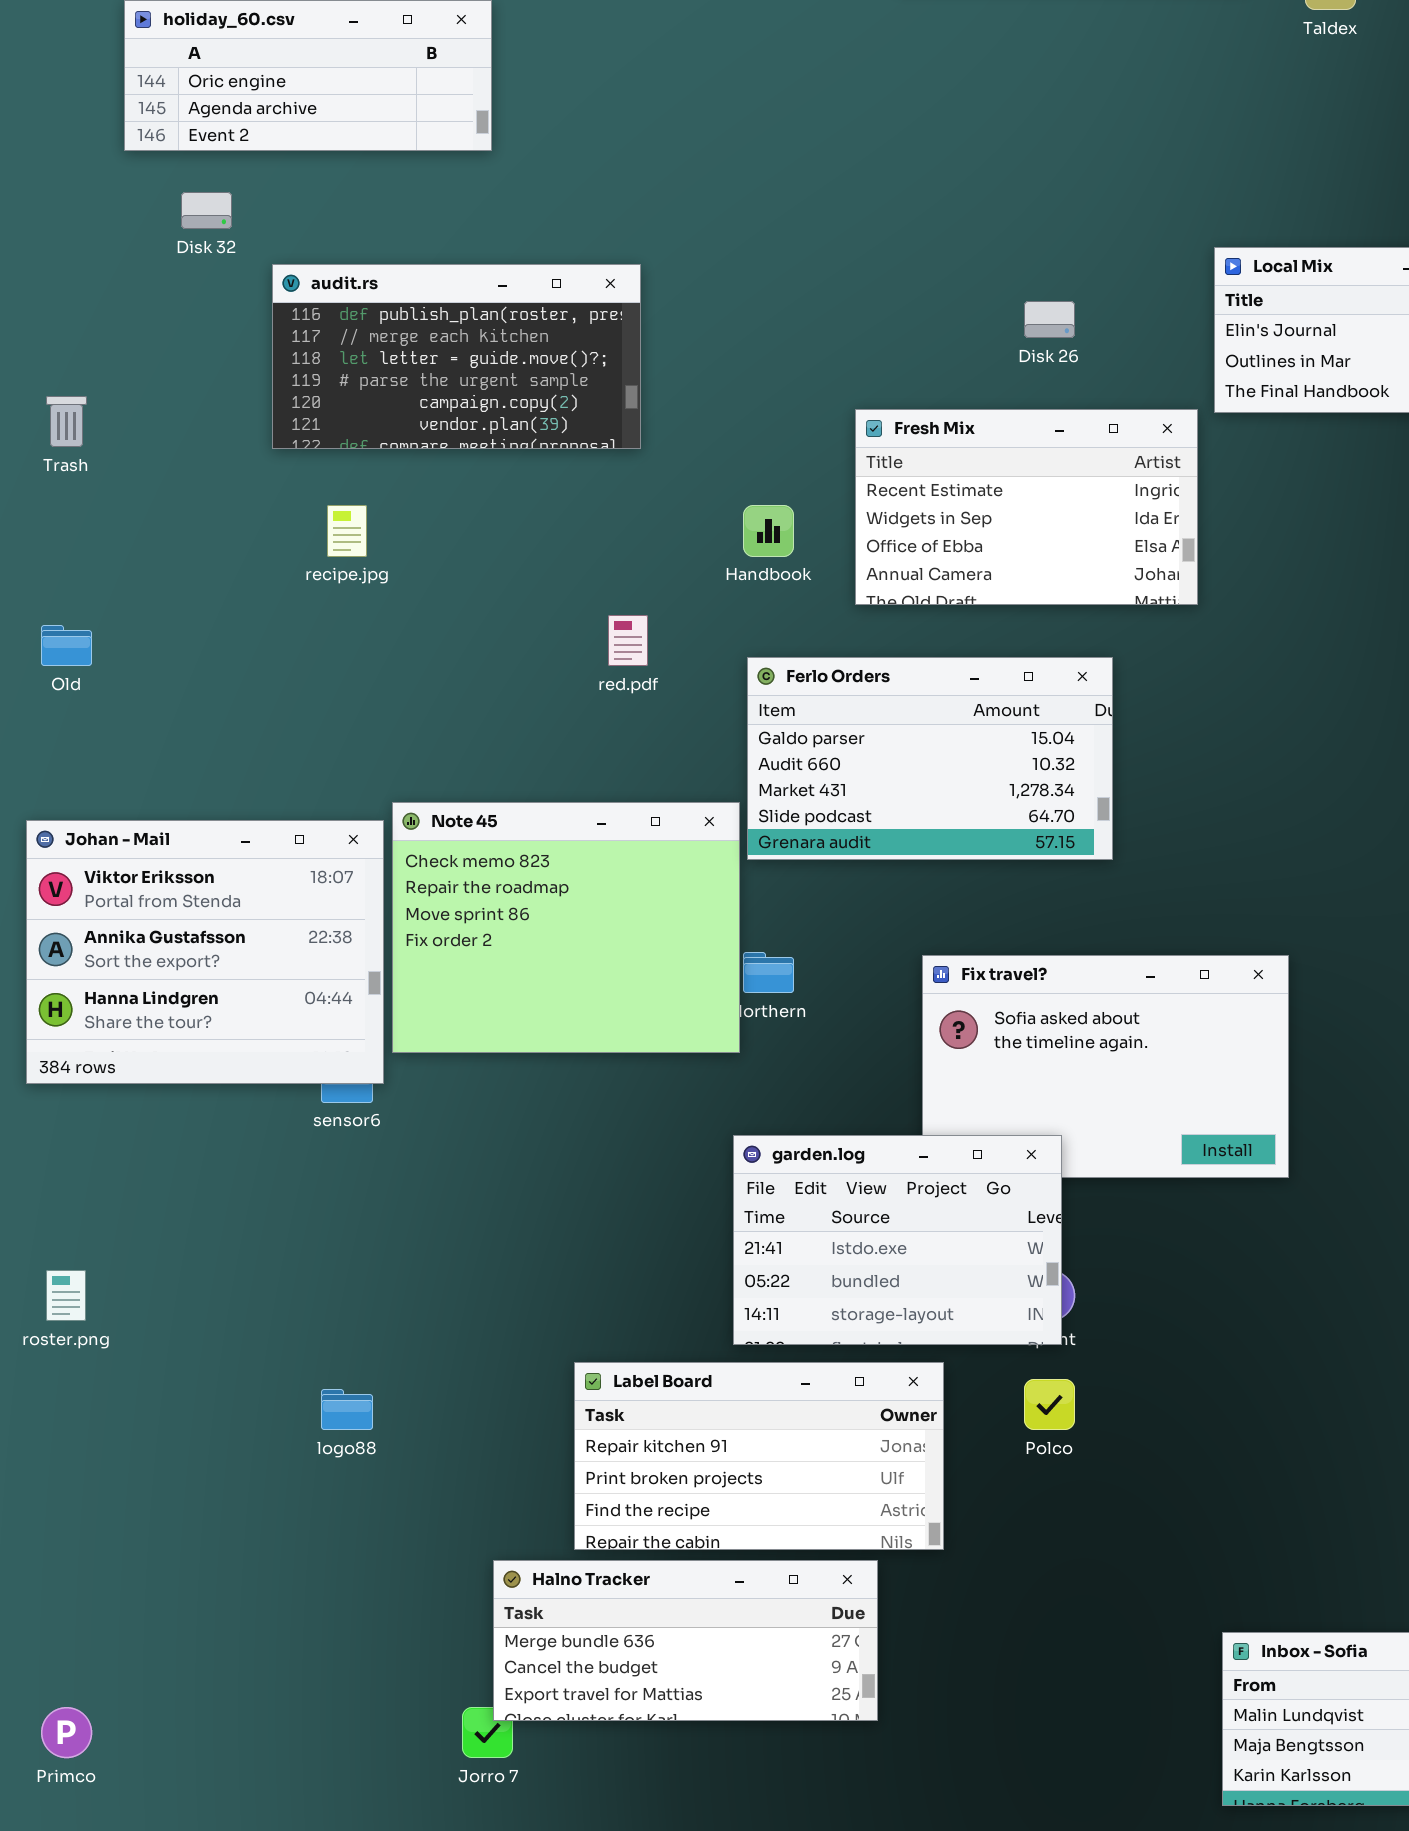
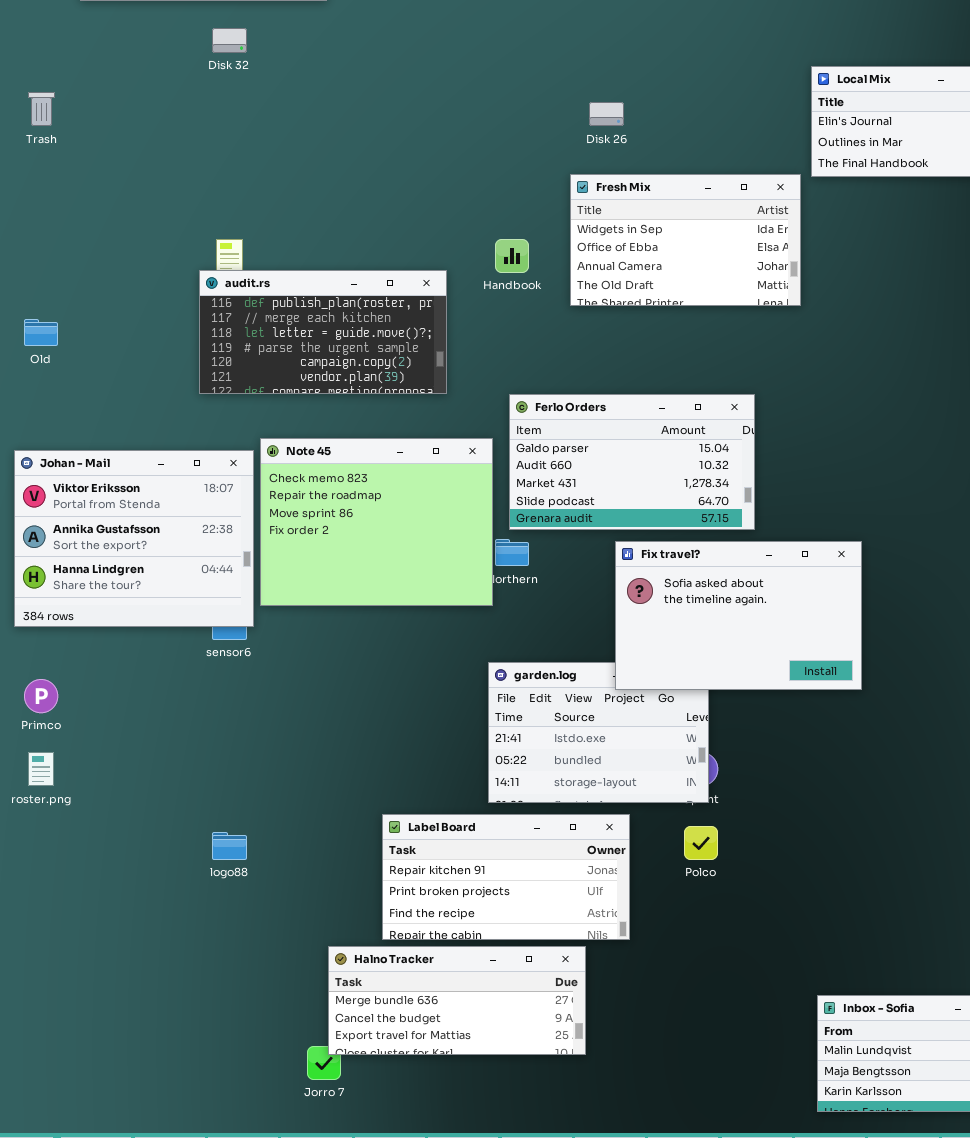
Disk 32: [181,192,232,229] -> [212,28,247,53], moved
audit.rs: [272,264,641,449] -> [199,270,447,394], moved
Disk 26: [1024,301,1075,338] -> [589,102,624,126], moved
Trash: [46,396,87,447] -> [28,92,55,126], moved
Fresh Mix: [855,409,1198,605] -> [570,174,801,306], scrolled down 1 row
Ferlo Orders: [747,657,1113,860] -> [509,394,755,530], moved
Fix travel?: [922,955,1289,1178] -> [615,541,862,690], raised
Primco: [41,1707,92,1758] -> [24,679,58,713], moved

